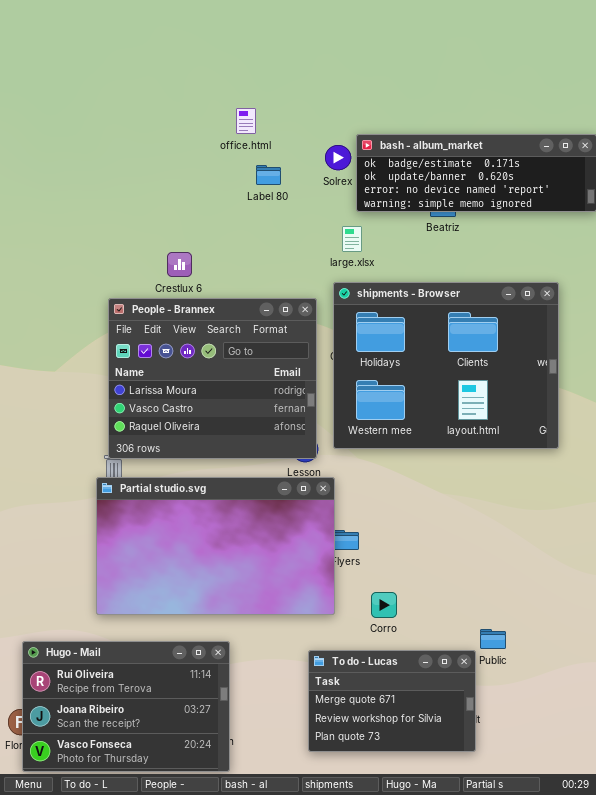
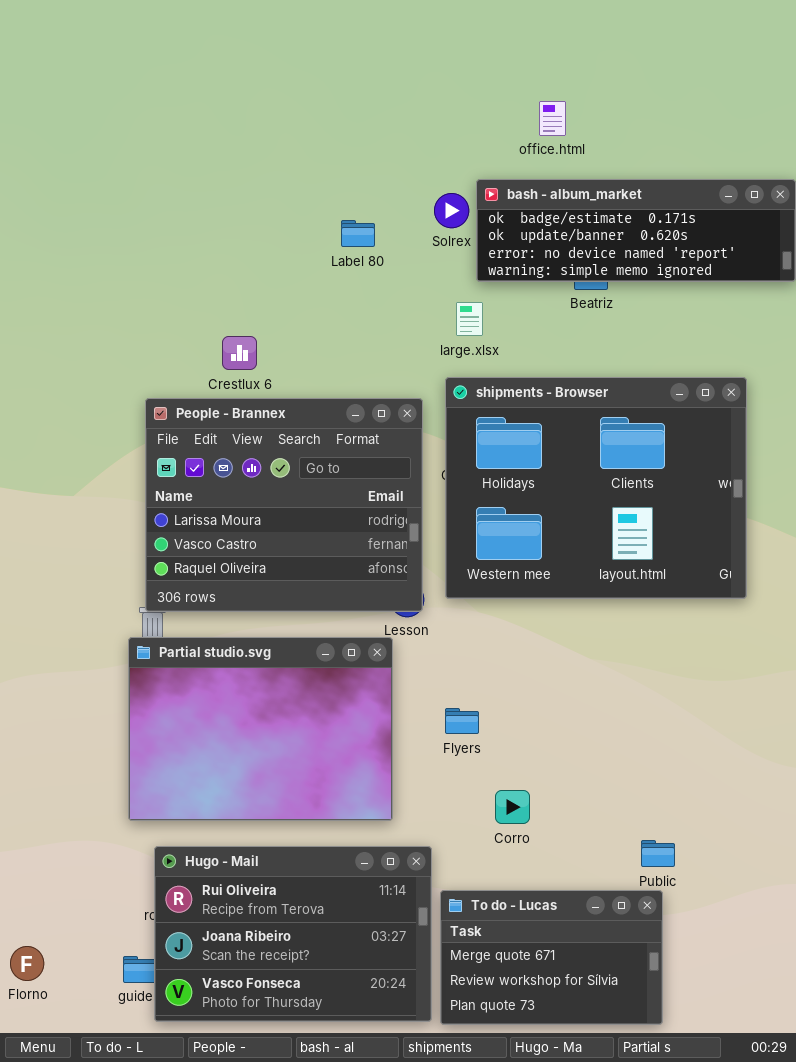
office.html: [236,108,256,134] -> [539,101,566,136], moved
Partial studio.svg: [96,477,335,615] -> [128,637,393,821], resized
Hugo - Mail: [22,641,230,772] -> [154,846,432,1022], moved
To do - Lucas: [308,650,476,752] -> [440,890,663,1025], moved

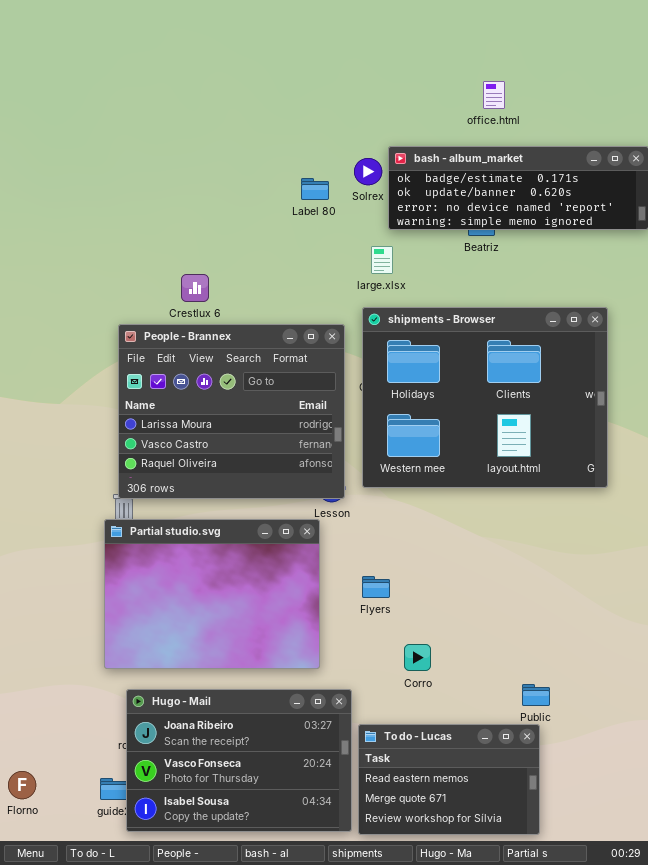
office.html: [539,101,566,136] -> [483,81,505,109], moved
Label 80: [341,220,375,247] -> [301,178,329,200], moved
Hugo - Mail: [154,846,432,1022] -> [126,689,352,832], scrolled down 1 row
To do - Lucas: [440,890,663,1025] -> [358,724,540,835], scrolled up 1 row

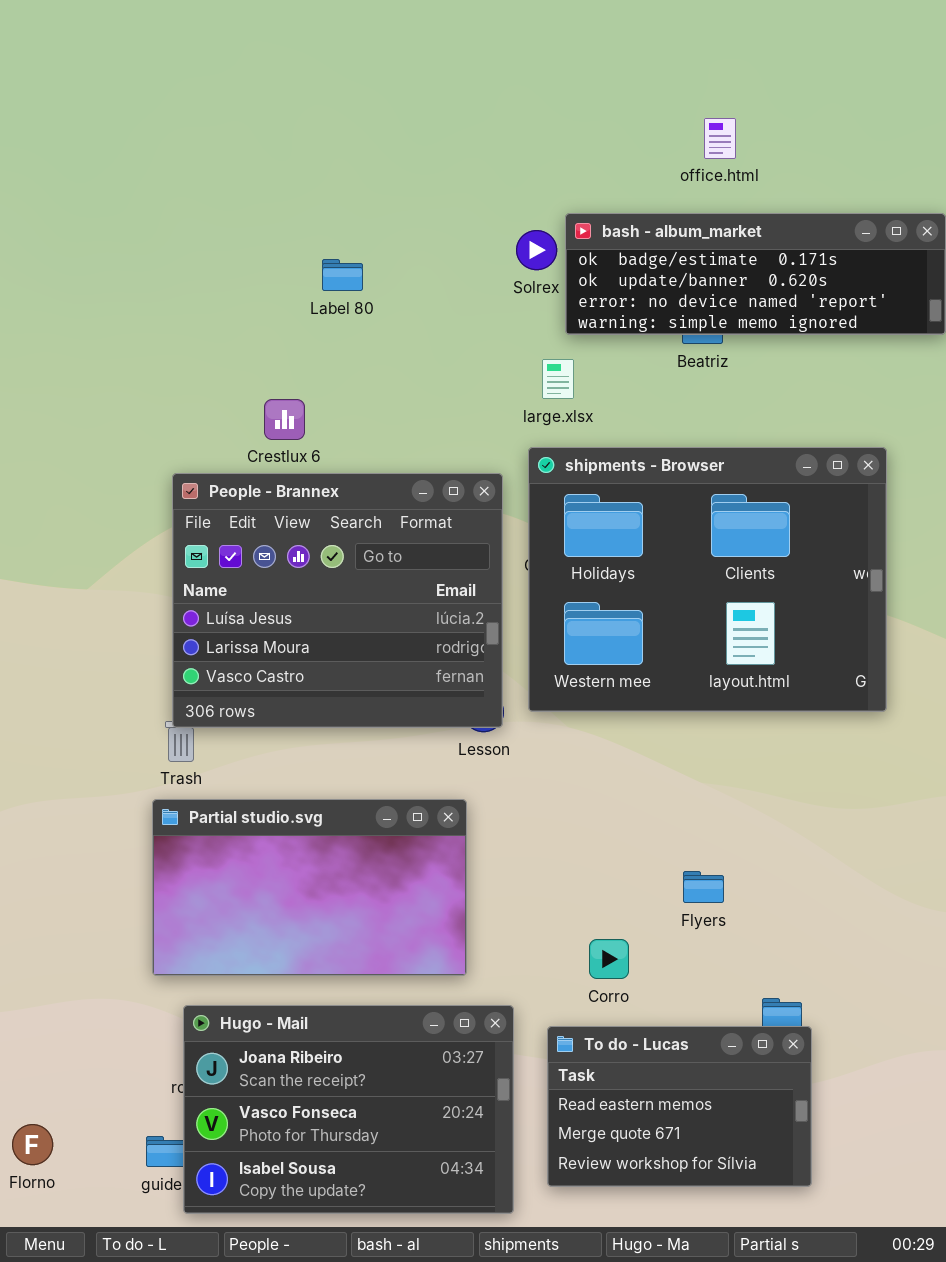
Label 80: [301,178,329,200] -> [322,259,363,291], moved
People - Brannex: [118,324,345,499] -> [172,473,503,728], scrolled up 1 row
Partial studio.svg: [104,519,320,669] -> [152,799,467,976], resized
Flyers: [362,576,390,598] -> [683,871,724,903], moved
To do - Lucas: [358,724,540,835] -> [547,1026,812,1187], moved

